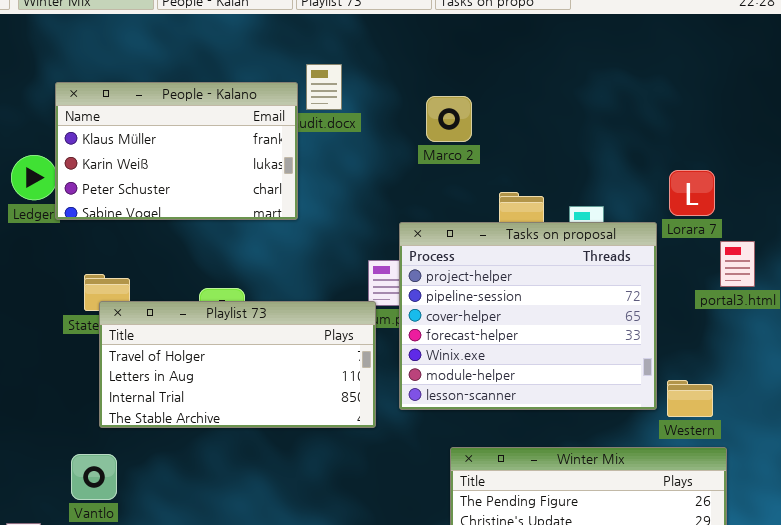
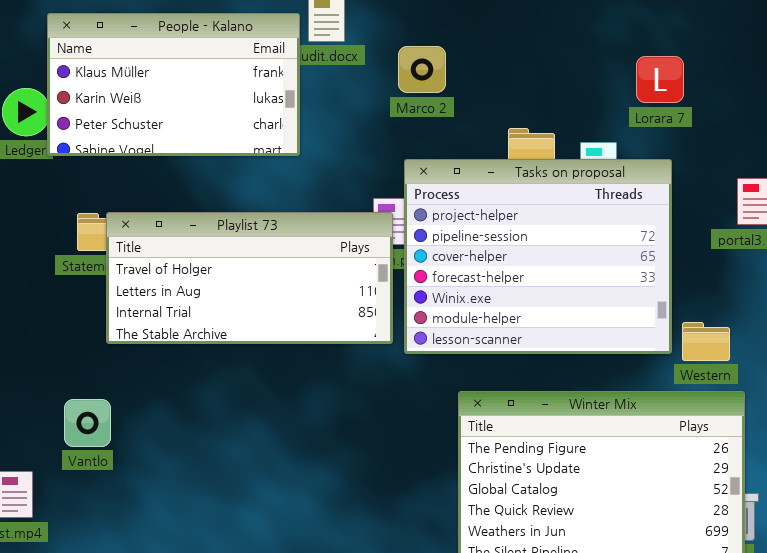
Marco 2: [426,96,472,142] -> [398,46,446,93], moved
Lorara 7: [669,170,715,216] -> [636,56,684,103], moved
Playlist 73: [99,301,376,428] -> [106,212,393,344], moved

